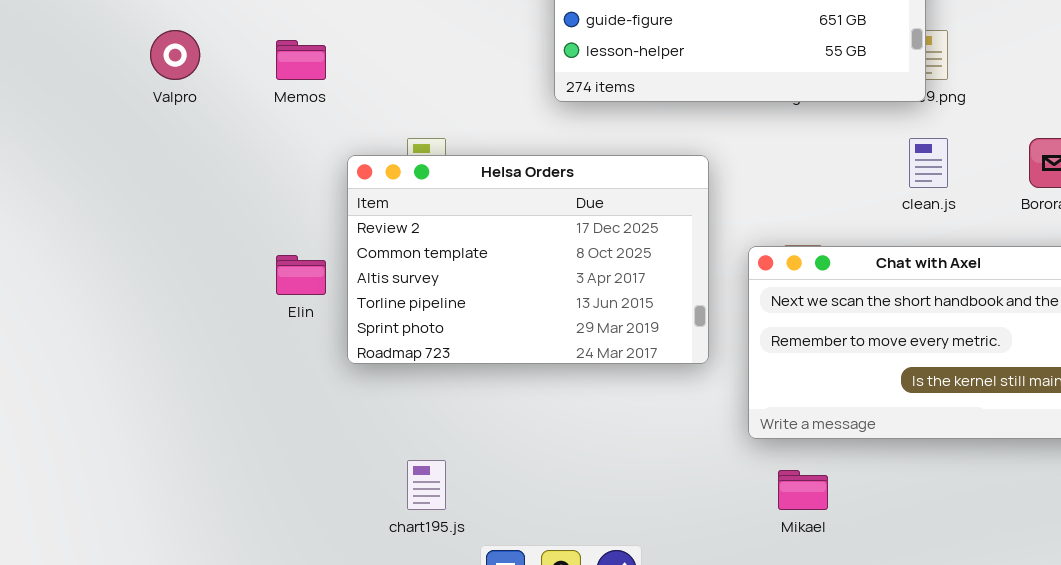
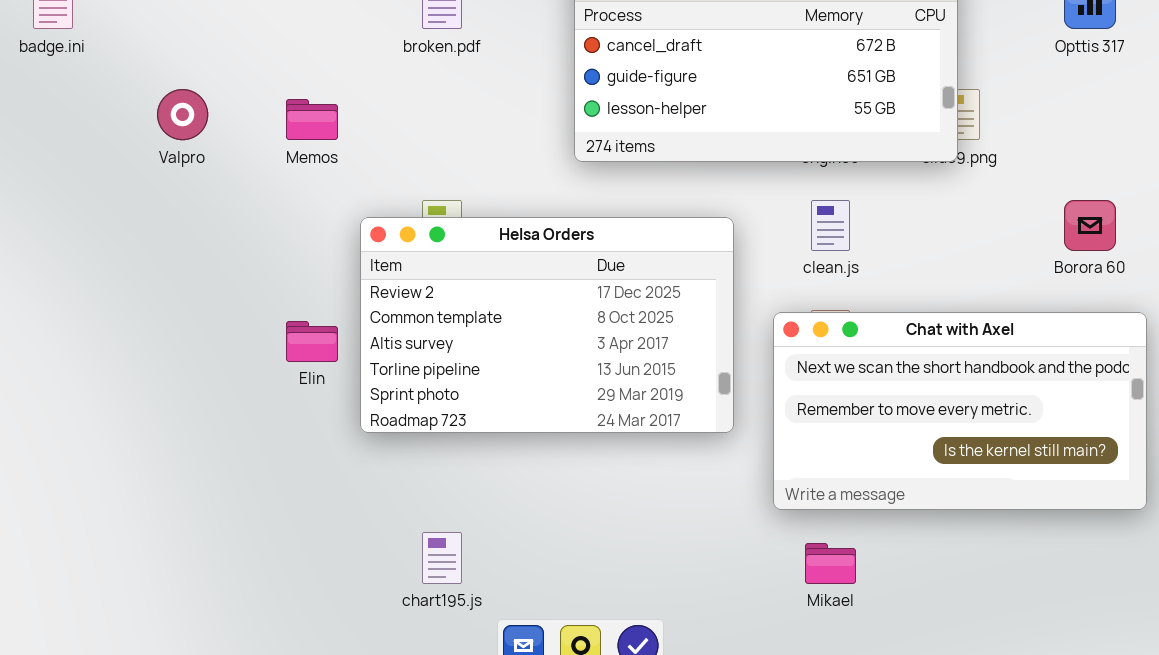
clean.js: [909,138,948,188] -> [811,200,850,251], moved

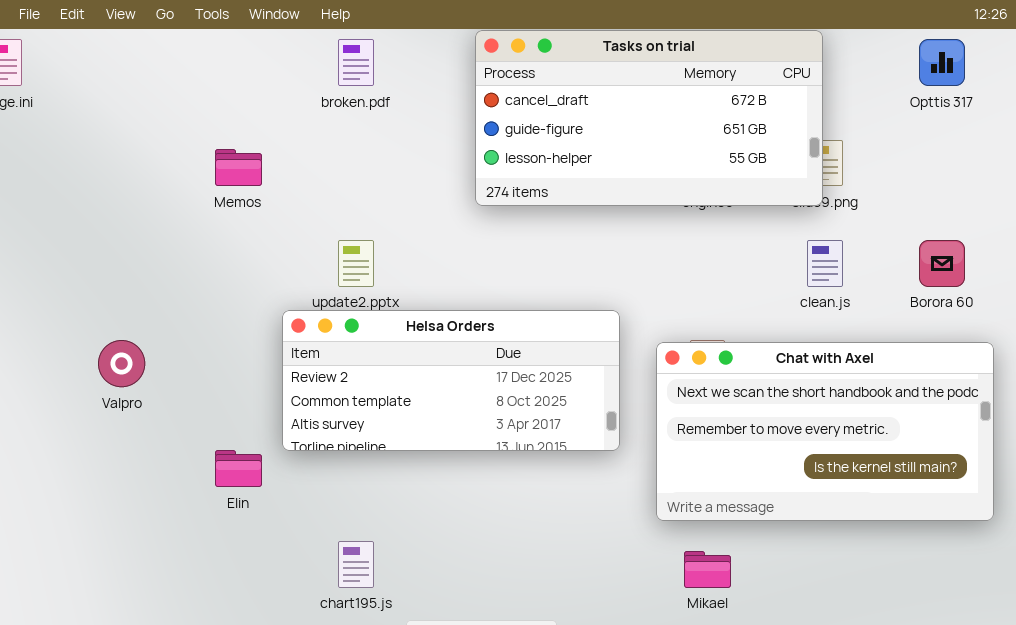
Valpro: [157,89,208,140] -> [98,340,145,387], moved
clean.js: [811,200,850,251] -> [807,240,843,287], moved
Helsa Orders: [360,217,734,433] -> [282,310,620,451], resized
Elin: [286,321,338,362] -> [215,450,262,487], moved

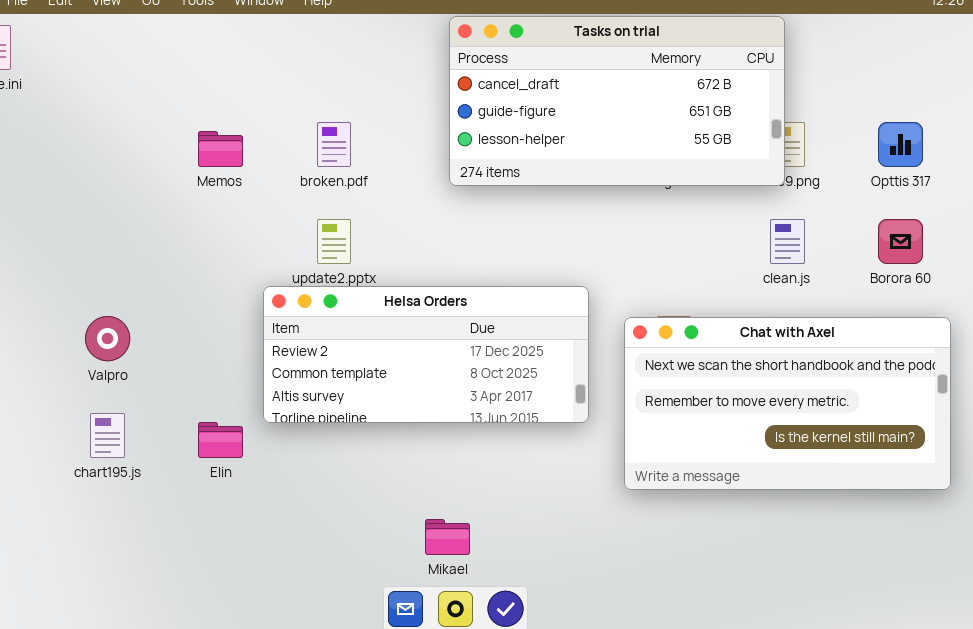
broken.pdf: [338,39,374,86] -> [317,122,351,167], moved
Opttis 317: [919,39,965,86] -> [878,122,923,167], moved
chart195.js: [338,541,374,588] -> [90,413,125,458], moved
Mikael: [684,551,731,588] -> [425,519,470,555], moved

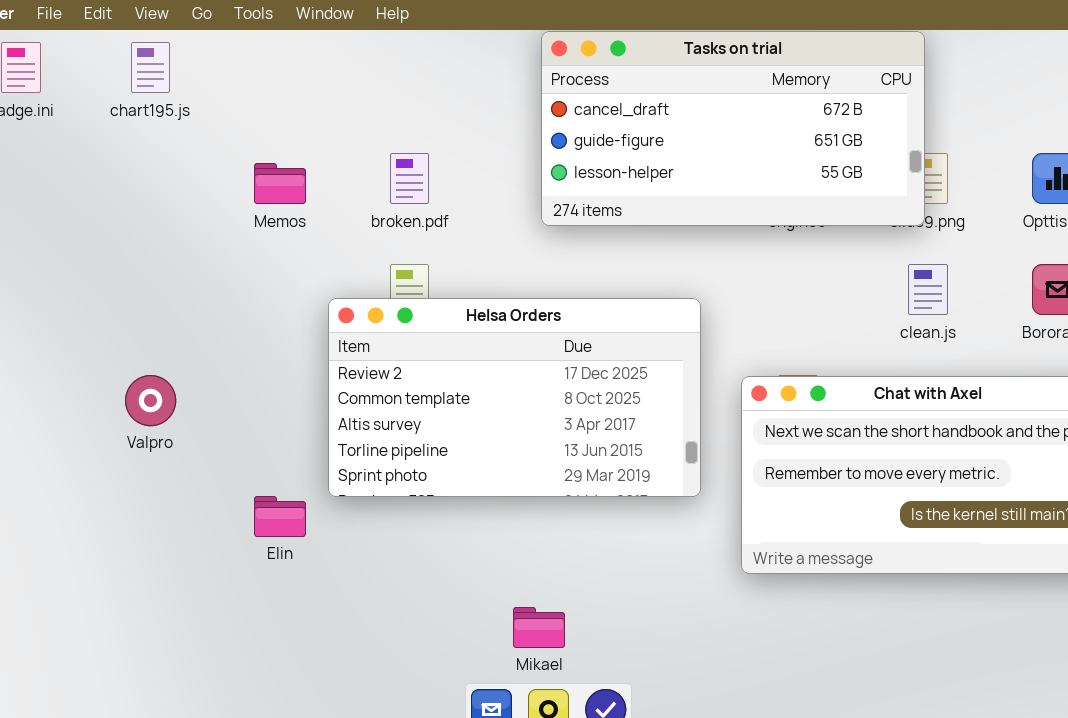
Helsa Orders: [263,286,589,423] -> [328,298,701,497], resized
chart195.js: [90,413,125,458] -> [131,42,170,93], moved

